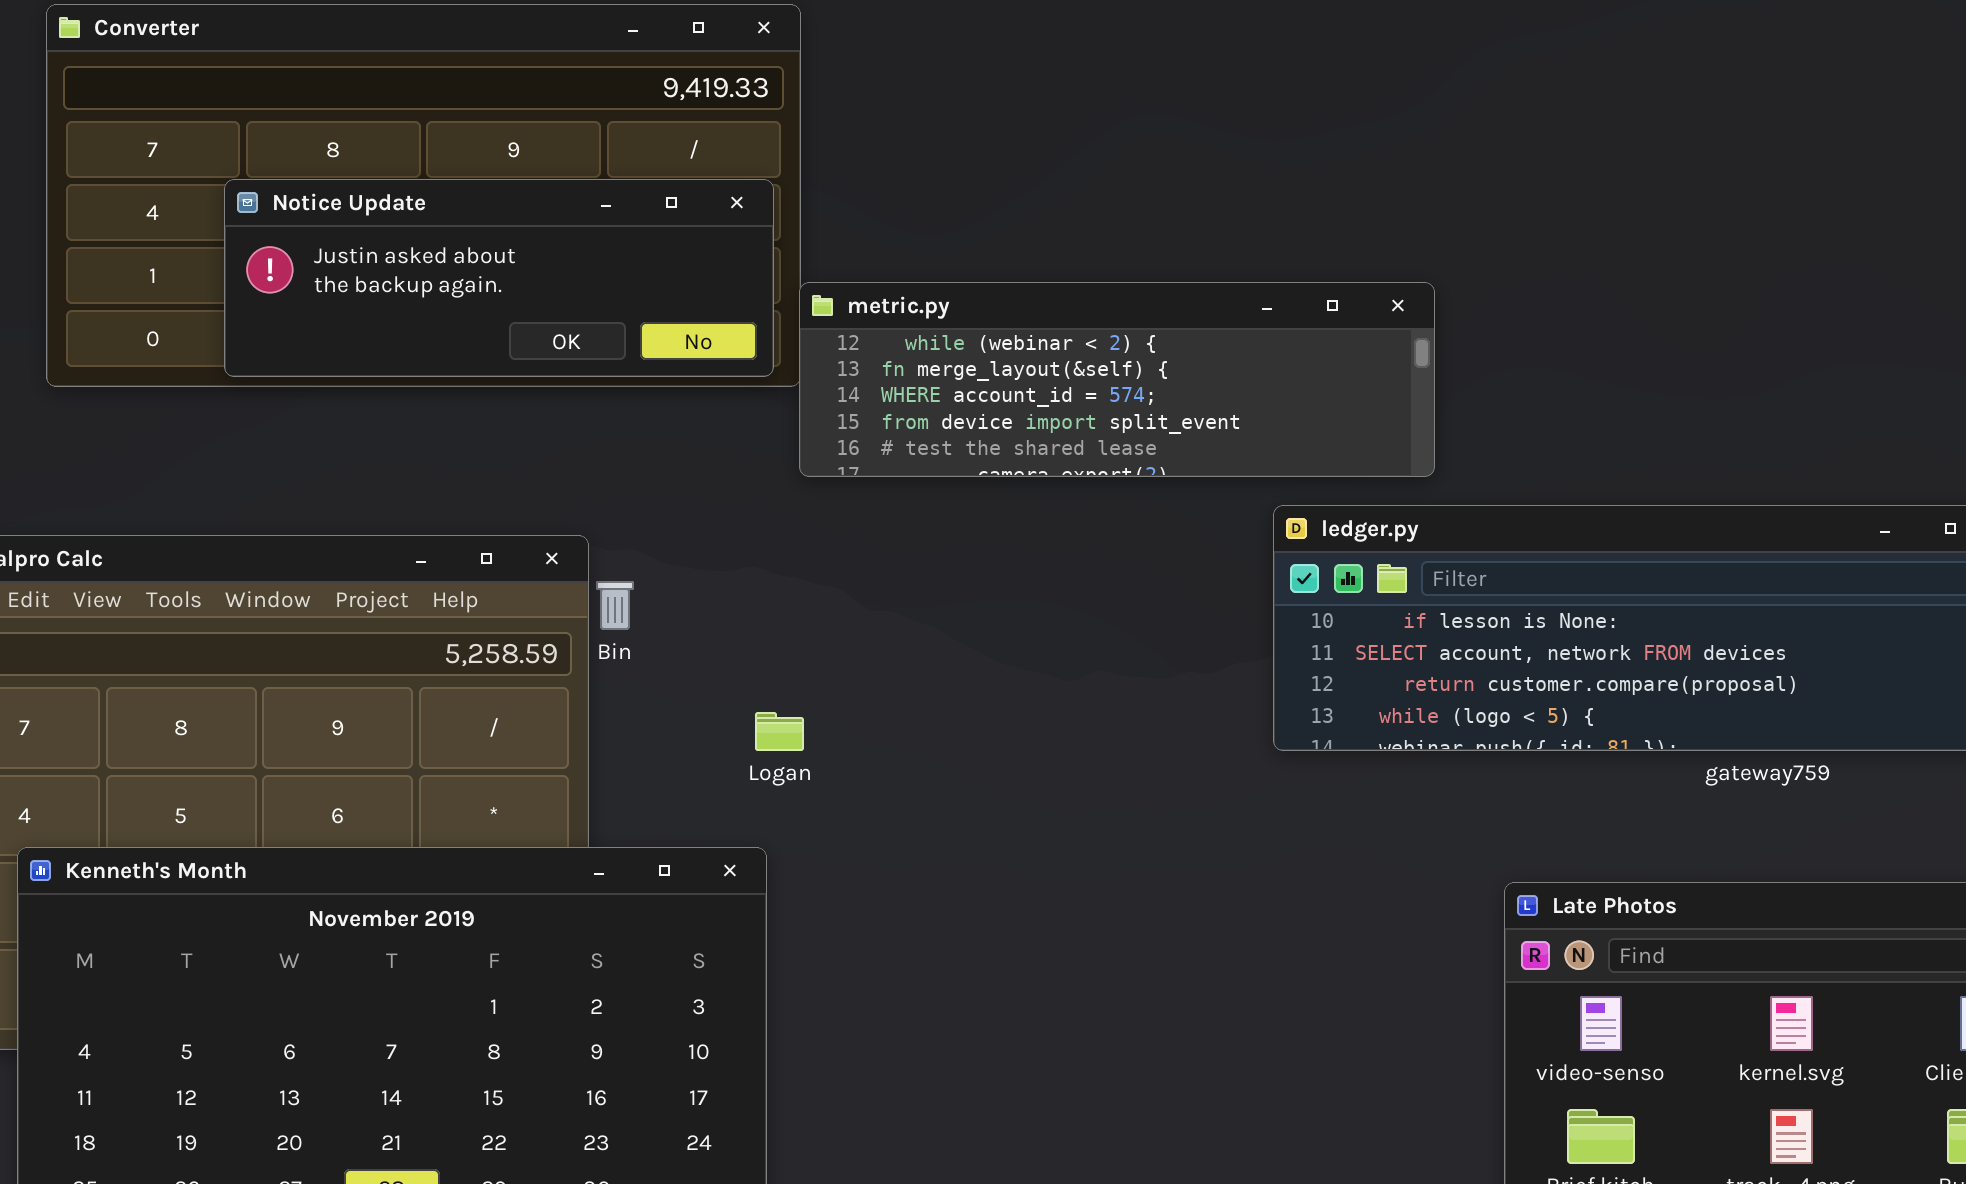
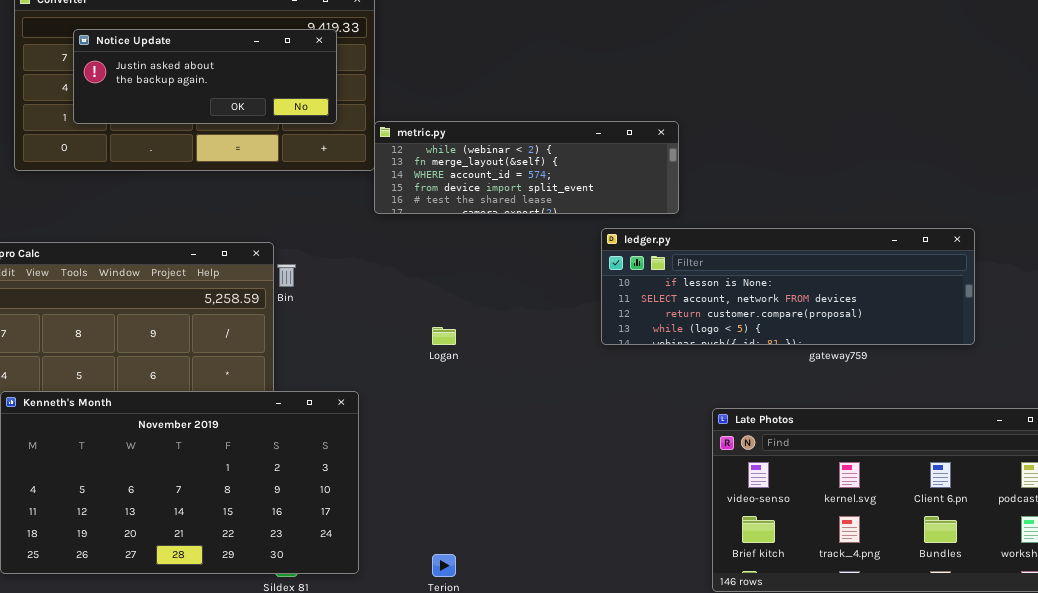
Notice Update: [224,179,774,377] -> [73,29,337,124], moved
Logan: [755,712,804,751] -> [432,327,456,345], moved

